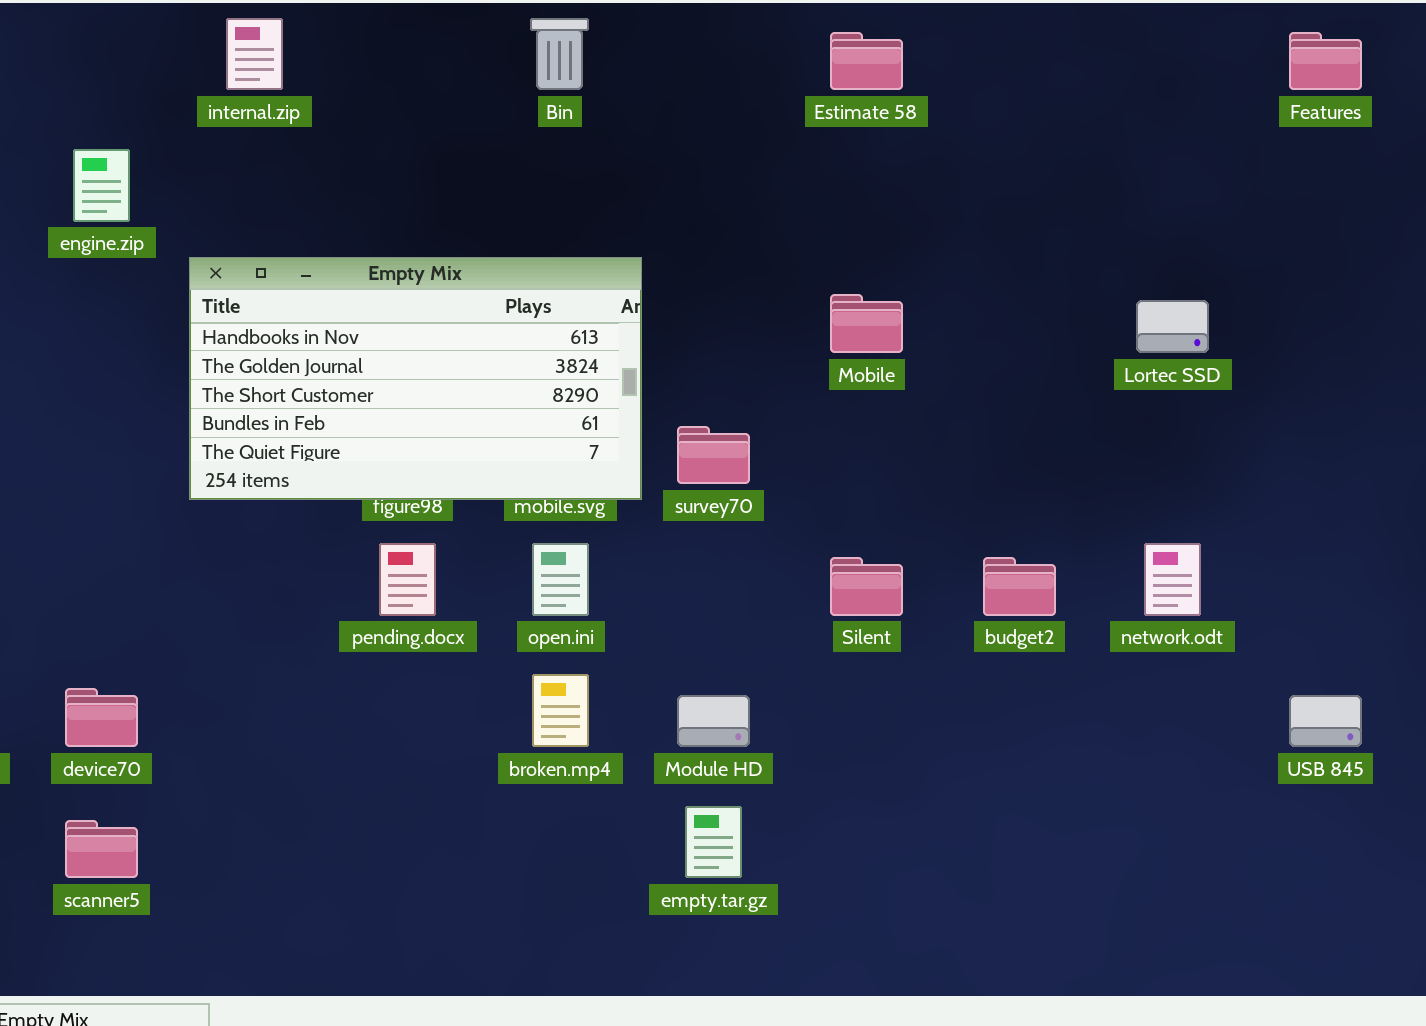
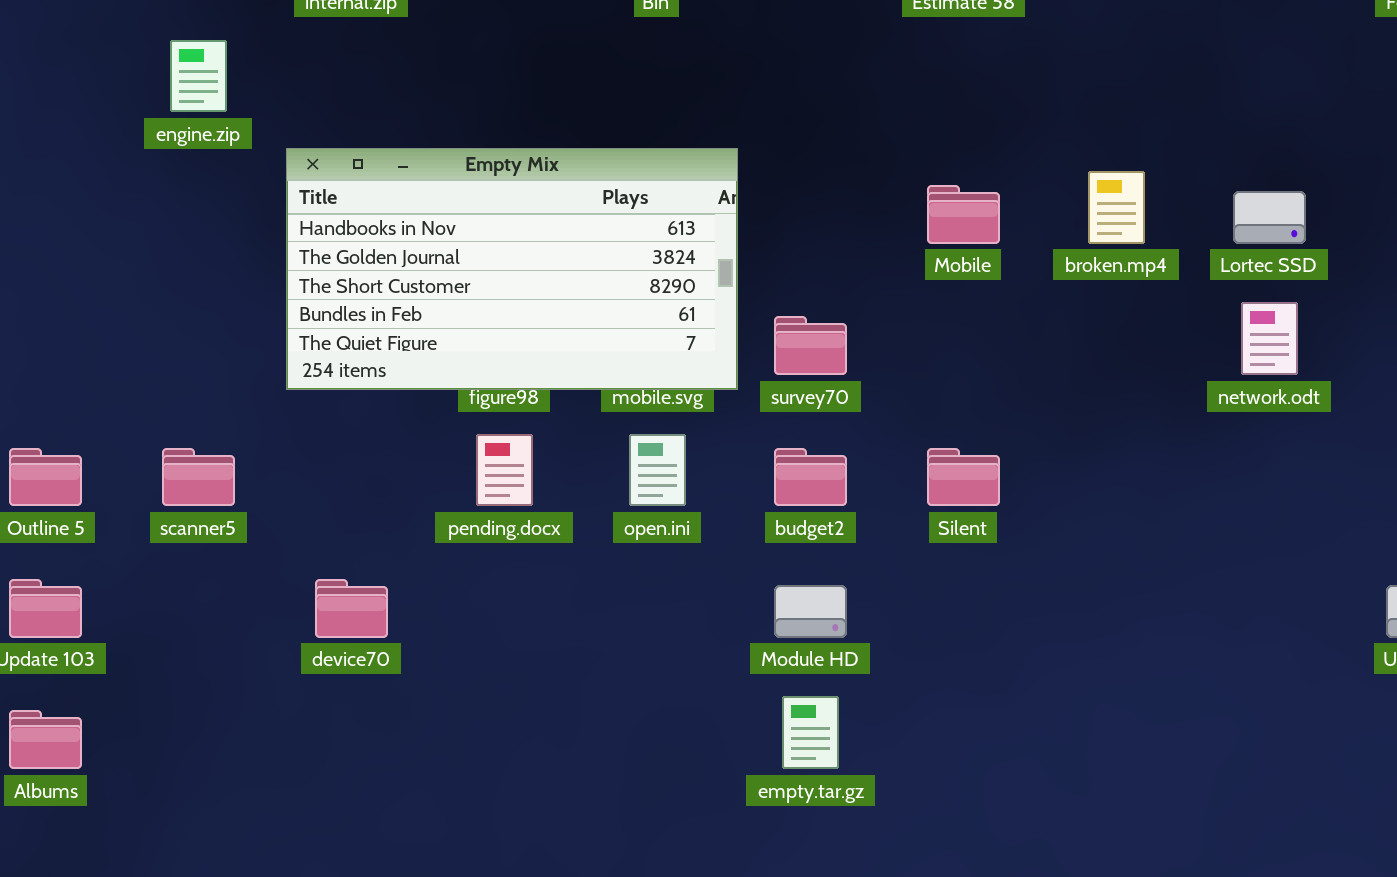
network.odt: [1144,543,1201,616] -> [1241,302,1298,375], moved
budget2: [983,557,1056,616] -> [774,448,847,506], moved
broken.mp4: [532,674,589,747] -> [1088,171,1145,244], moved
device70: [65,688,138,747] -> [315,579,388,638], moved
scanner5: [65,820,138,878] -> [162,448,235,506], moved

